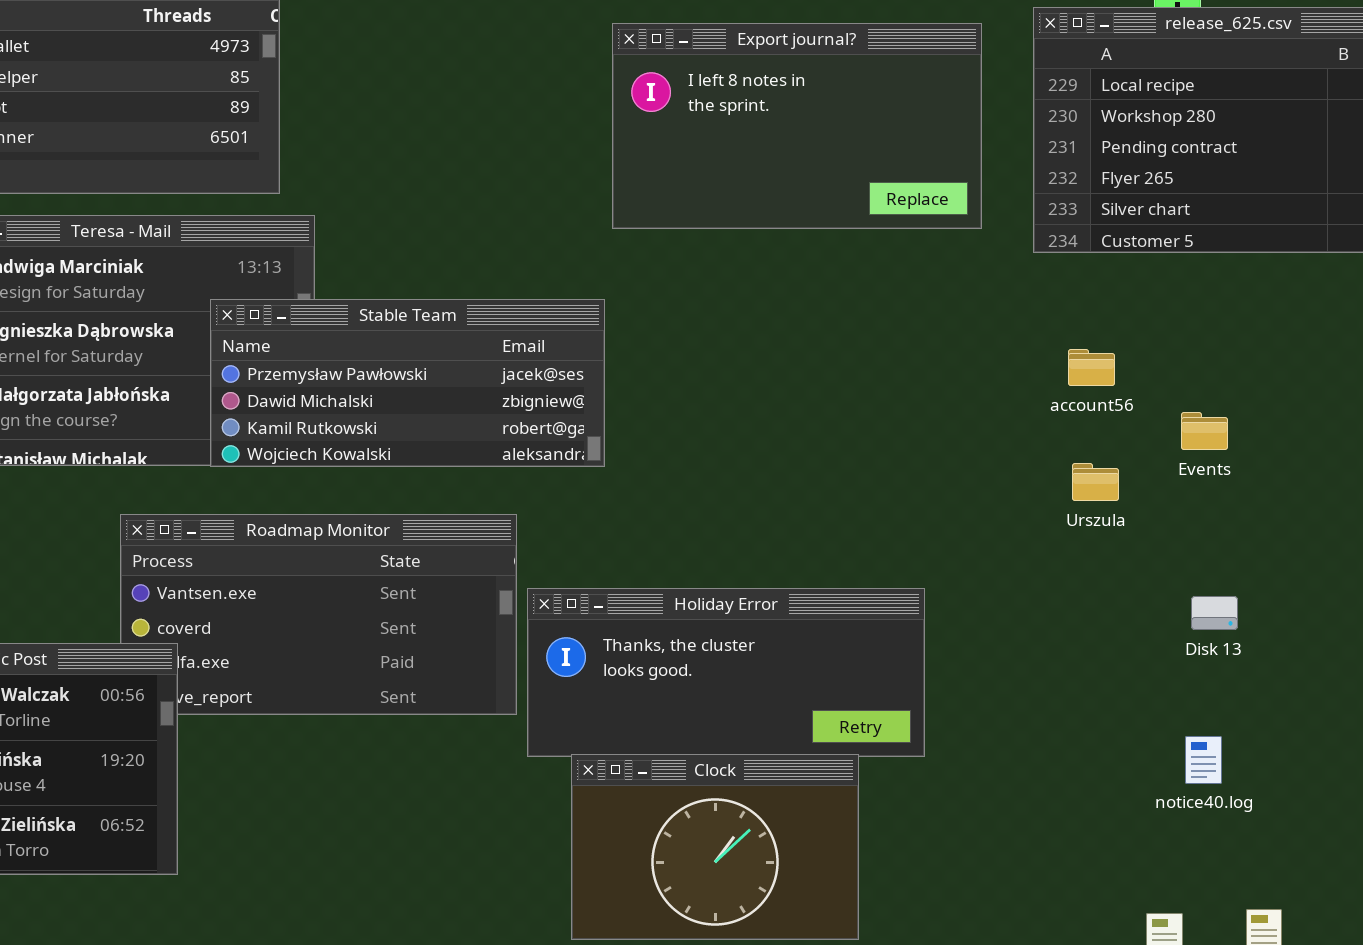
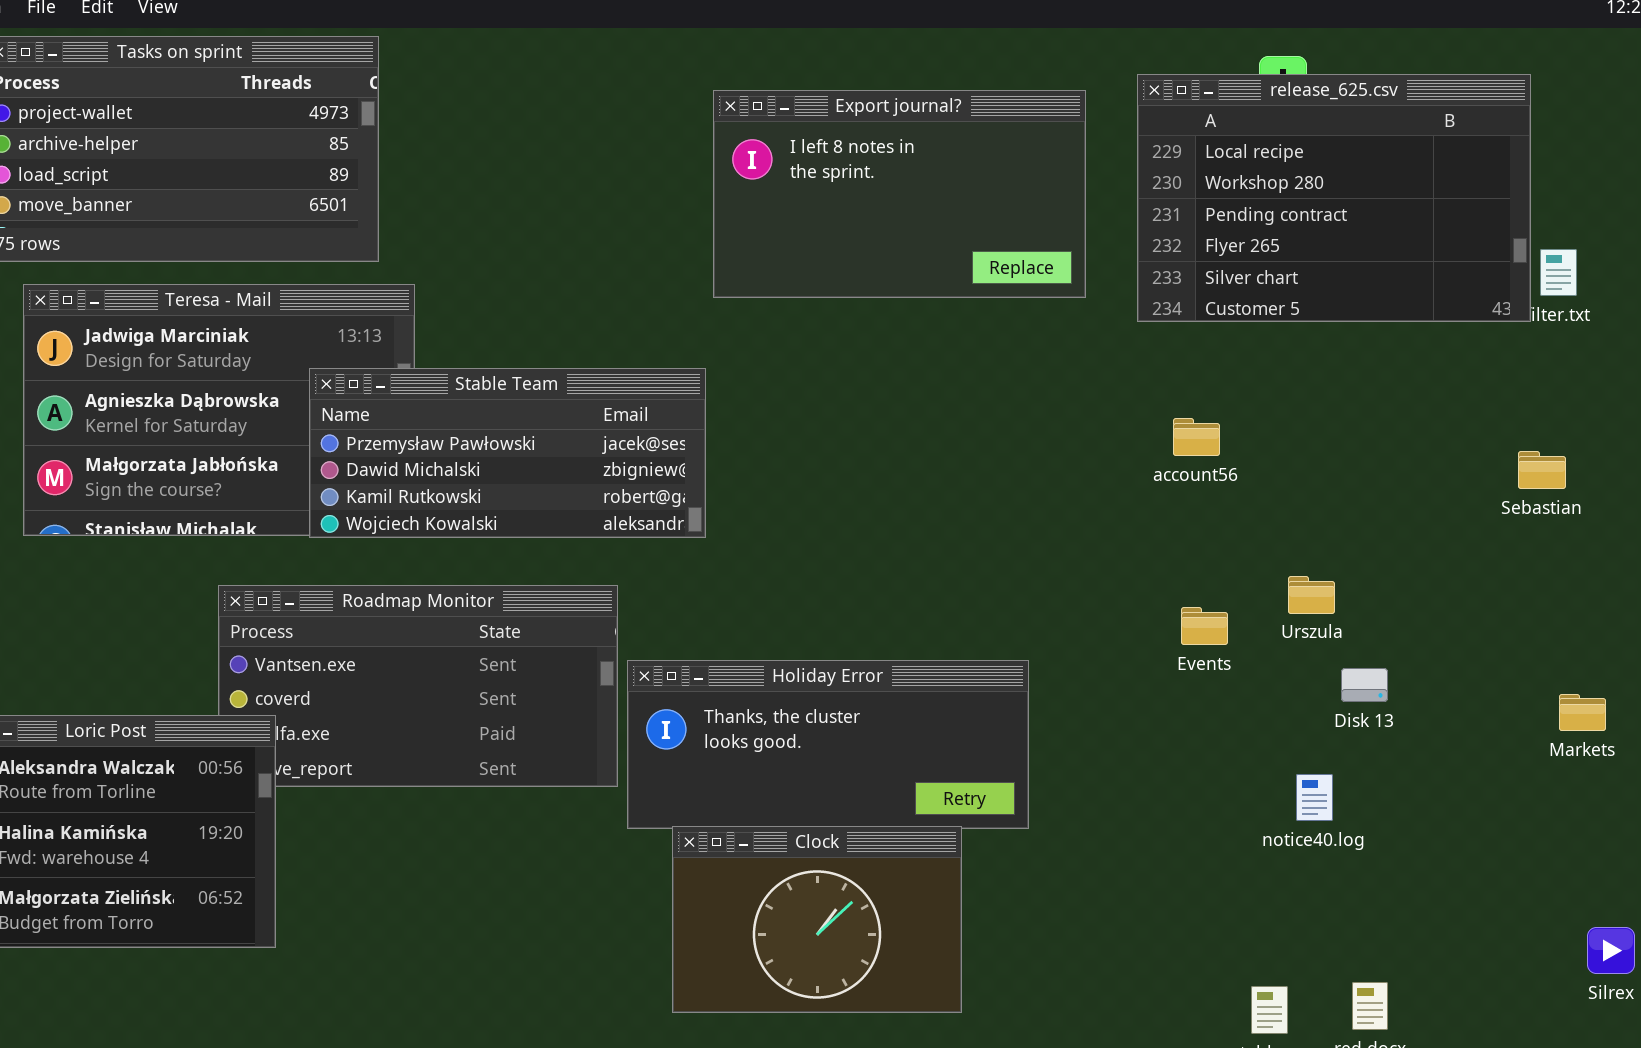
Events: [1181,412,1228,450] -> [1181,607,1228,645], moved
Urszula: [1072,463,1119,501] -> [1288,576,1335,614], moved
Disk 13: [1191,596,1238,630] -> [1341,668,1388,702], moved
notice40.log: [1185,736,1222,784] -> [1296,774,1333,821], moved

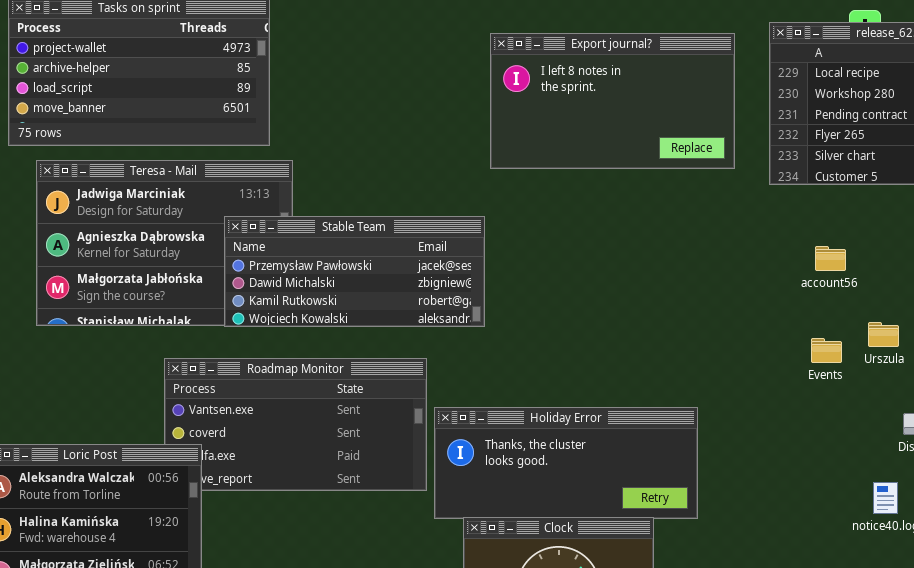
account56: [1173,418,1220,456] -> [815,246,846,271], moved
Urszula: [1288,576,1335,614] -> [868,322,899,347], moved
Events: [1181,607,1228,645] -> [811,338,842,363], moved

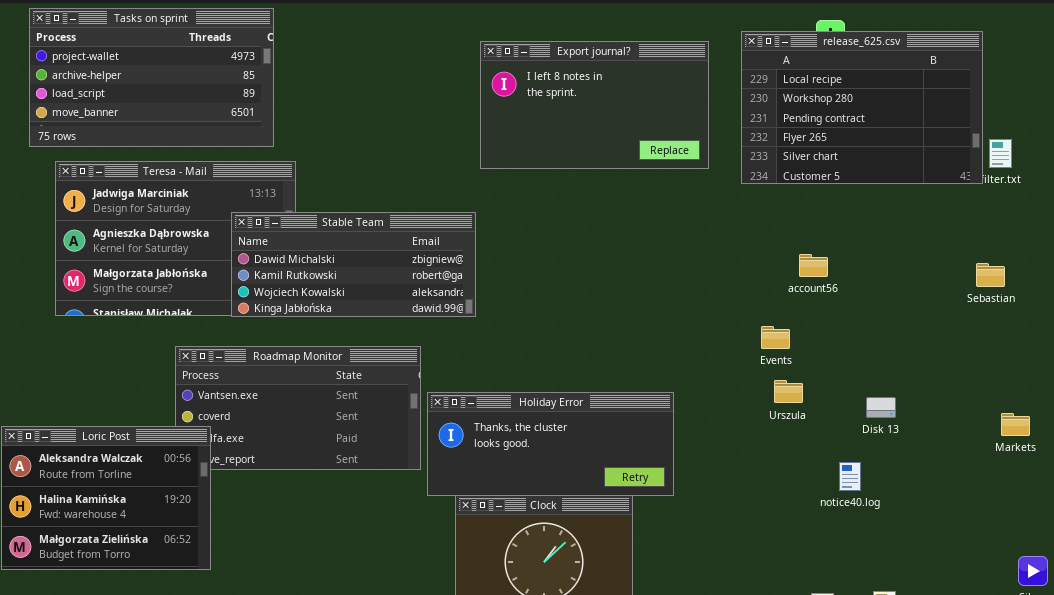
Stable Team: [224,216,485,327] -> [231,212,476,317], scrolled down 1 row
account56: [815,246,846,271] -> [799,254,828,277], moved
Urszula: [868,322,899,347] -> [774,380,803,403], moved
Events: [811,338,842,363] -> [761,326,790,349], moved

